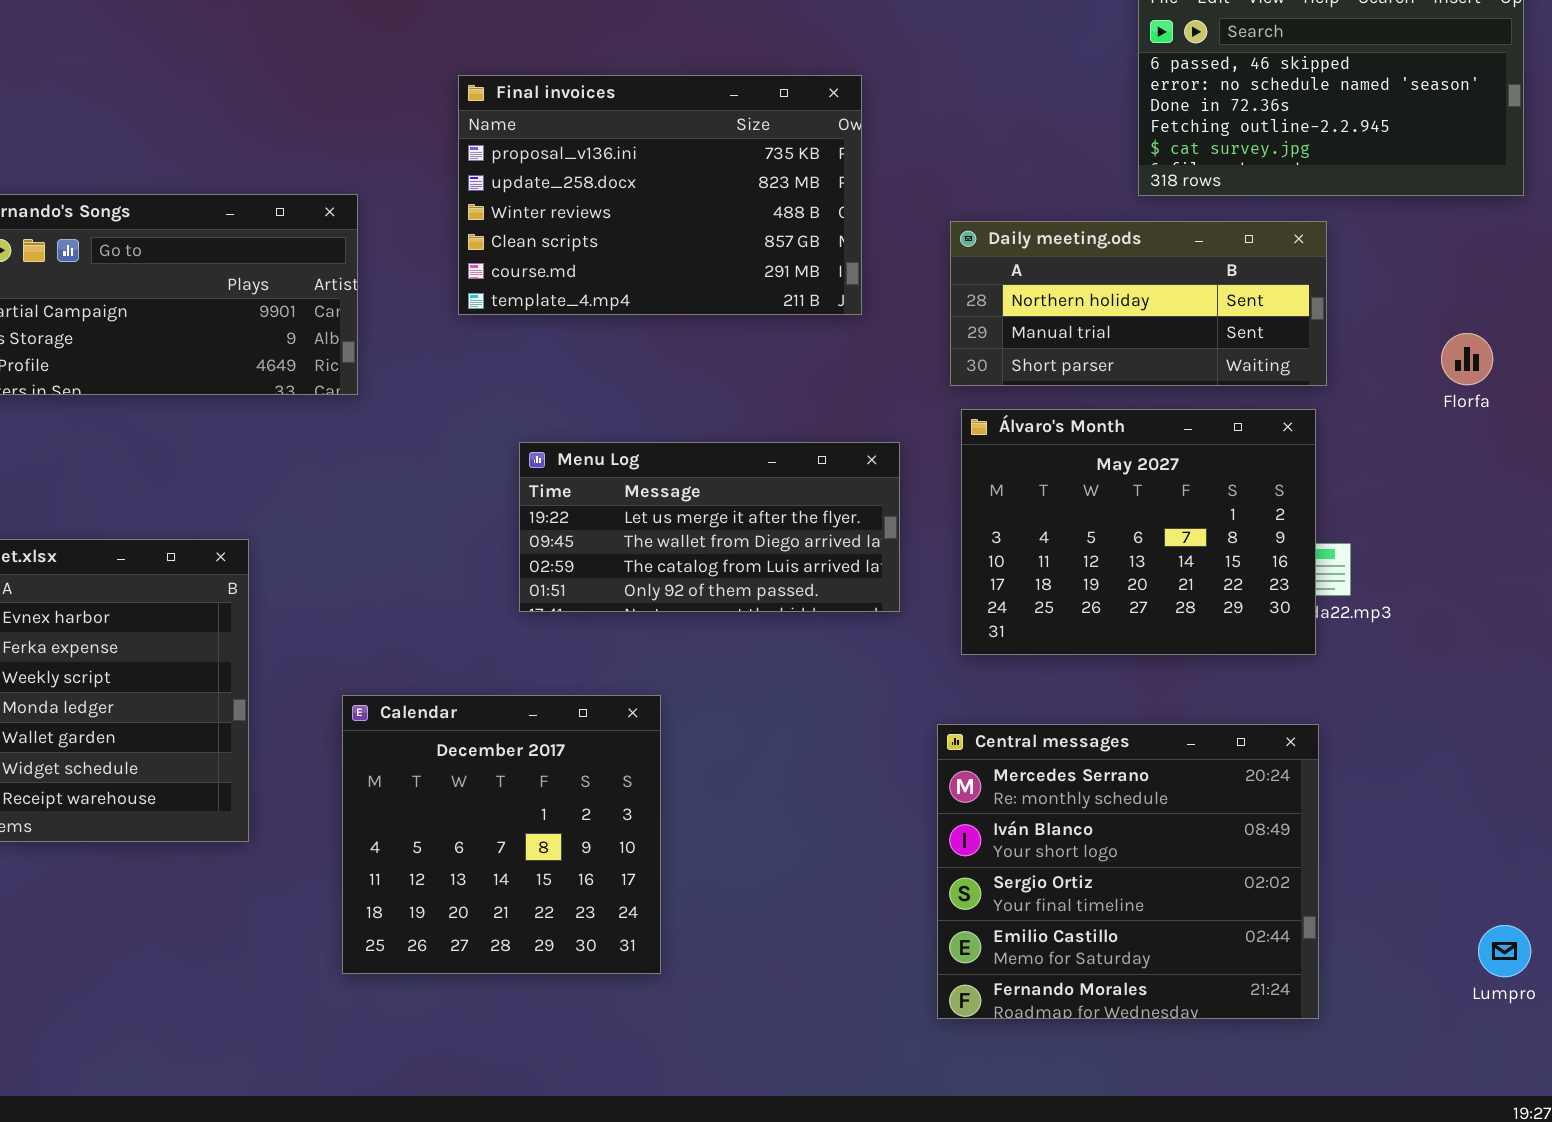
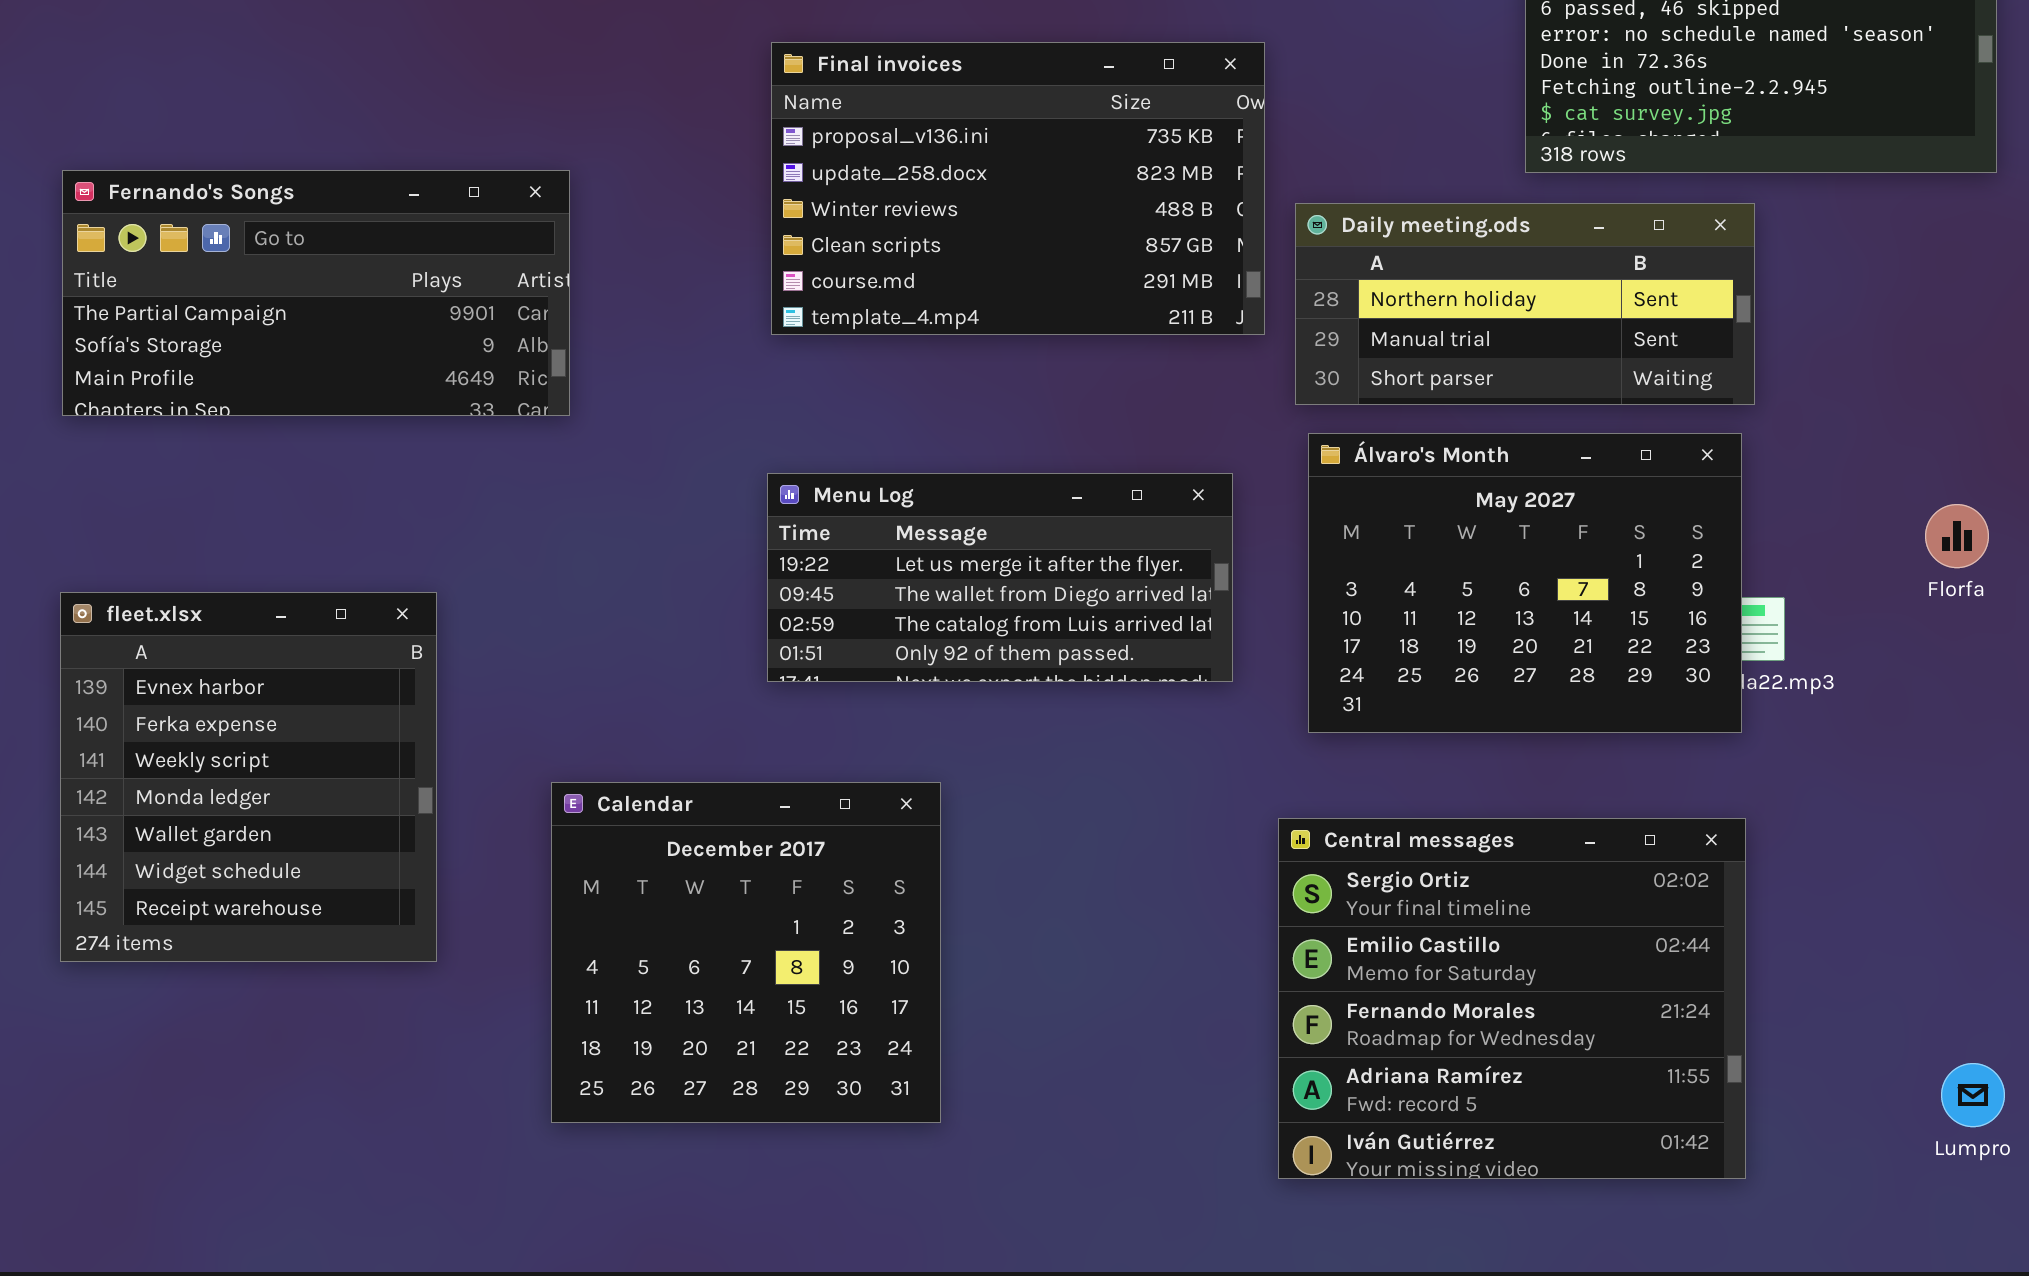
Final invoices: [458,75,862,315] -> [771,42,1265,335], moved
Florfa: [1441,333,1493,385] -> [1925,504,1989,568], moved
Central messages: [937,724,1319,1019] -> [1278,818,1746,1179], scrolled down 2 rows

